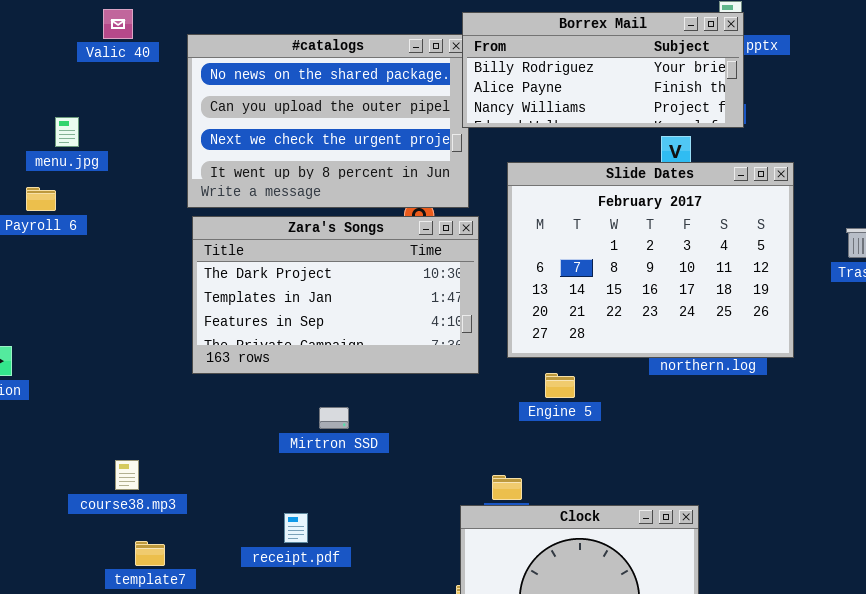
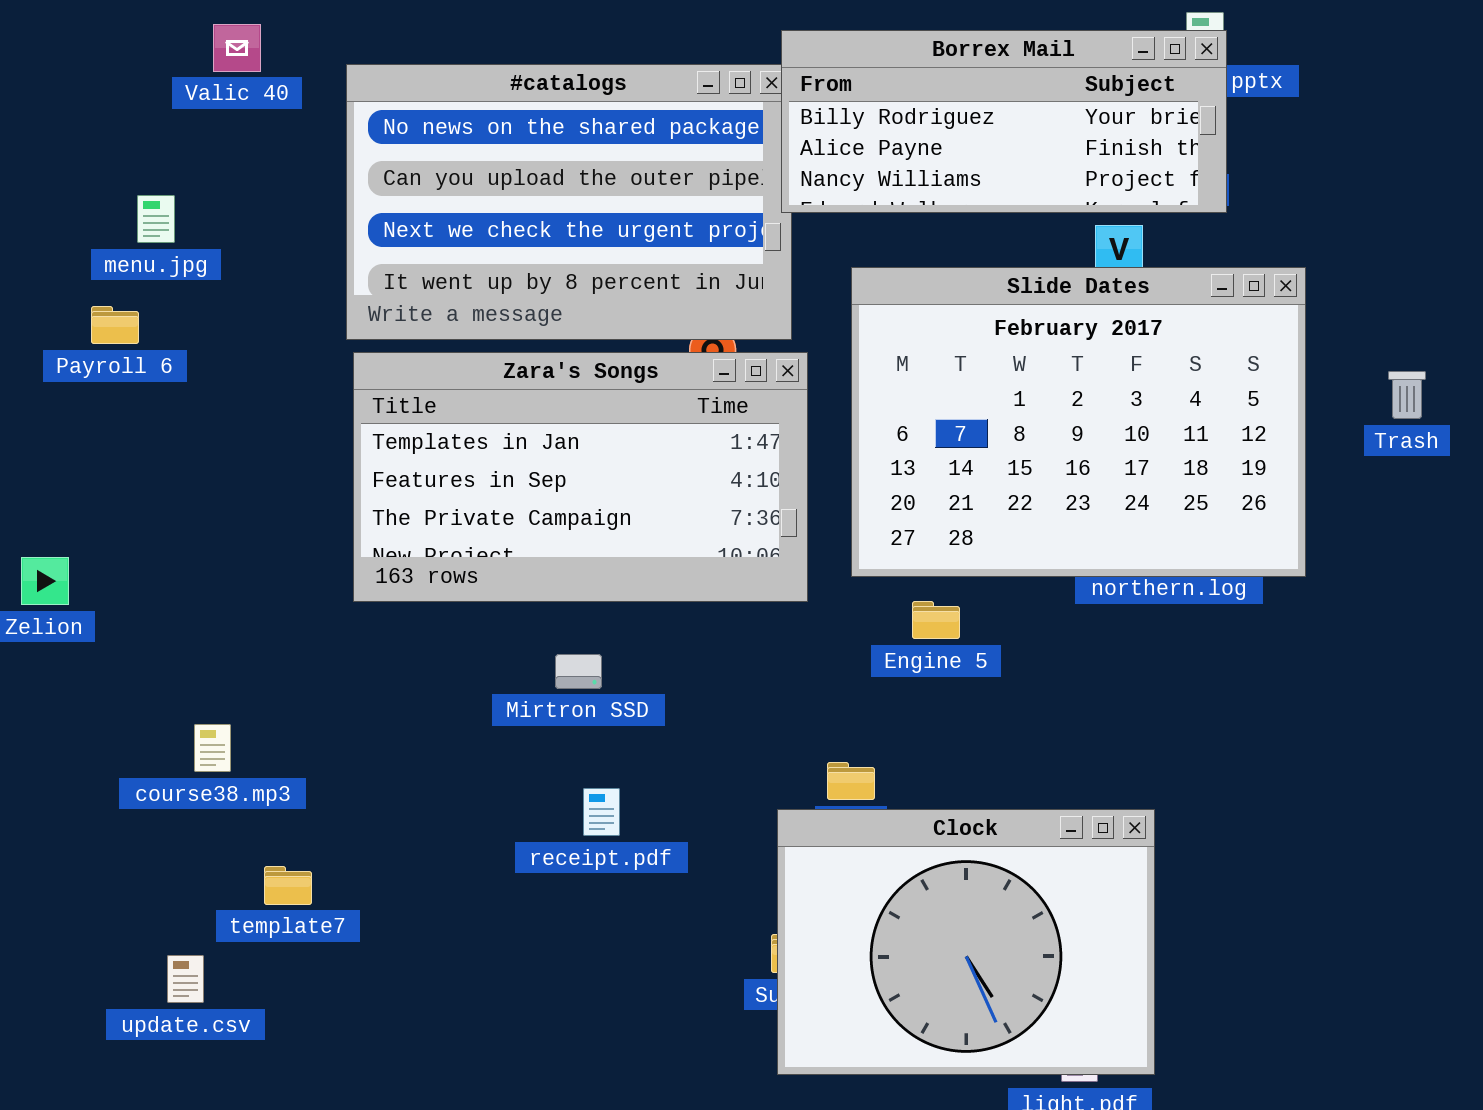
Zara's Songs: [192,216,479,374] -> [353,352,808,602], scrolled down 1 row
course38.mp3: [115,460,139,490] -> [194,724,231,772], moved
receipt.pdf: [284,513,308,543] -> [583,788,620,836], moved

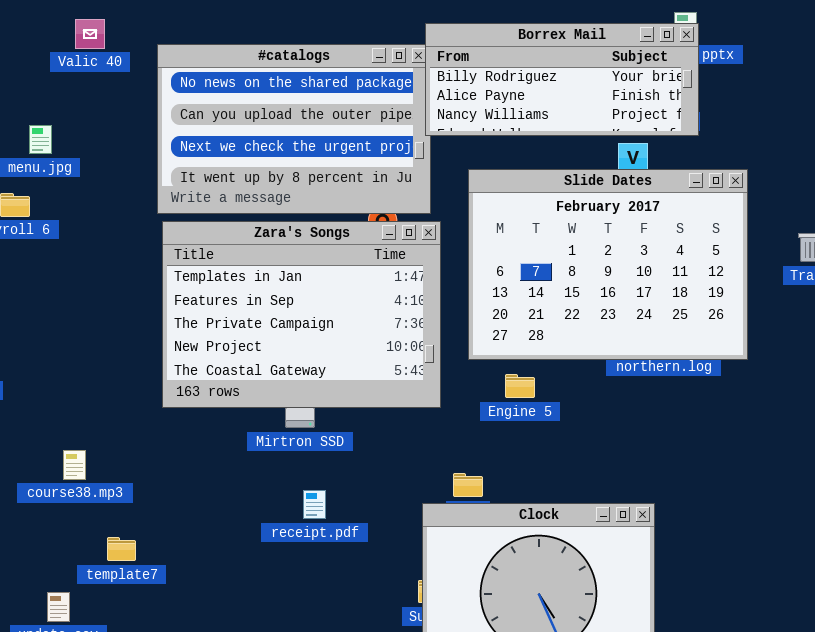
Zara's Songs: [353,352,808,602] -> [162,221,441,408], resized

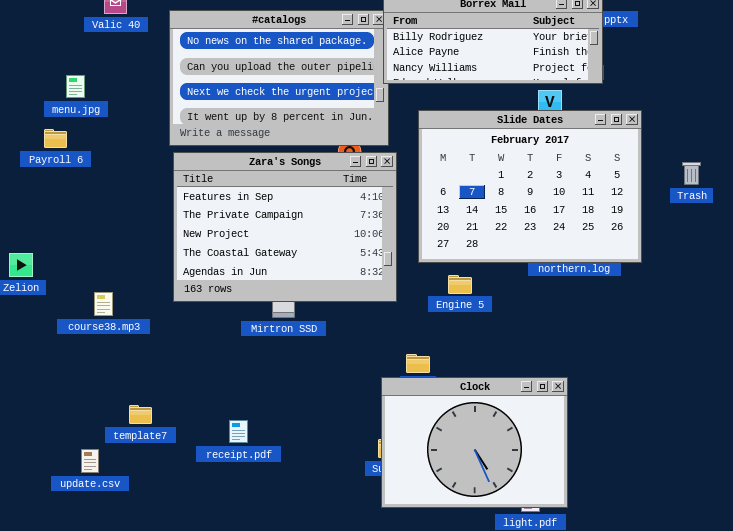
Zara's Songs: [162,221,441,408] -> [173,152,397,302], scrolled down 1 row
course38.mp3: [63,450,86,480] -> [94,292,113,316], moved
receipt.pdf: [303,490,326,519] -> [229,420,248,443], moved

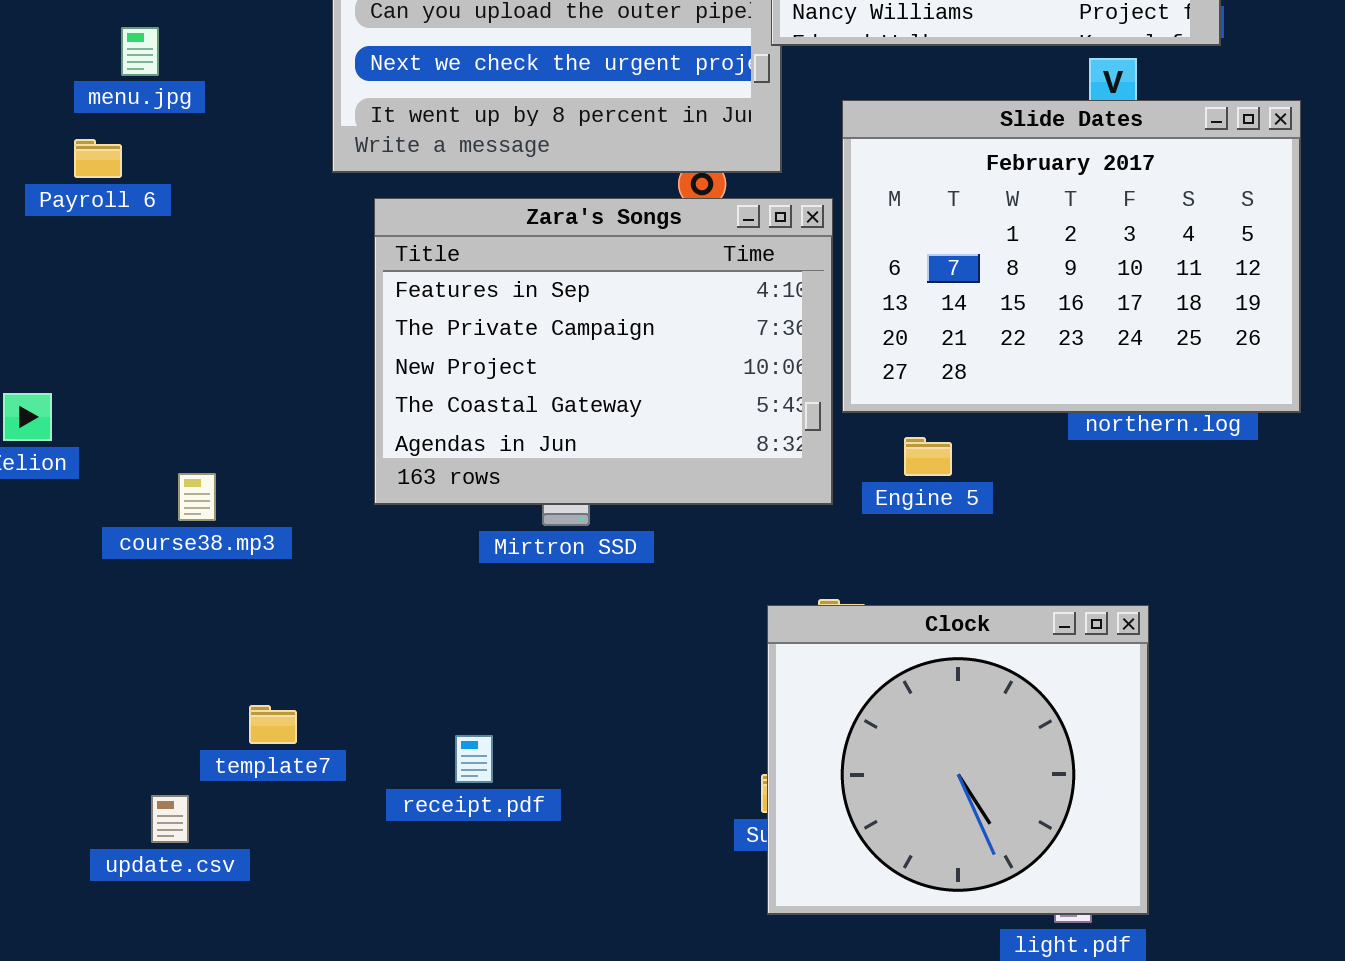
Zara's Songs: [173,152,397,302] -> [374,198,833,505], moved
Clock: [381,377,568,508] -> [767,605,1149,915], resized

